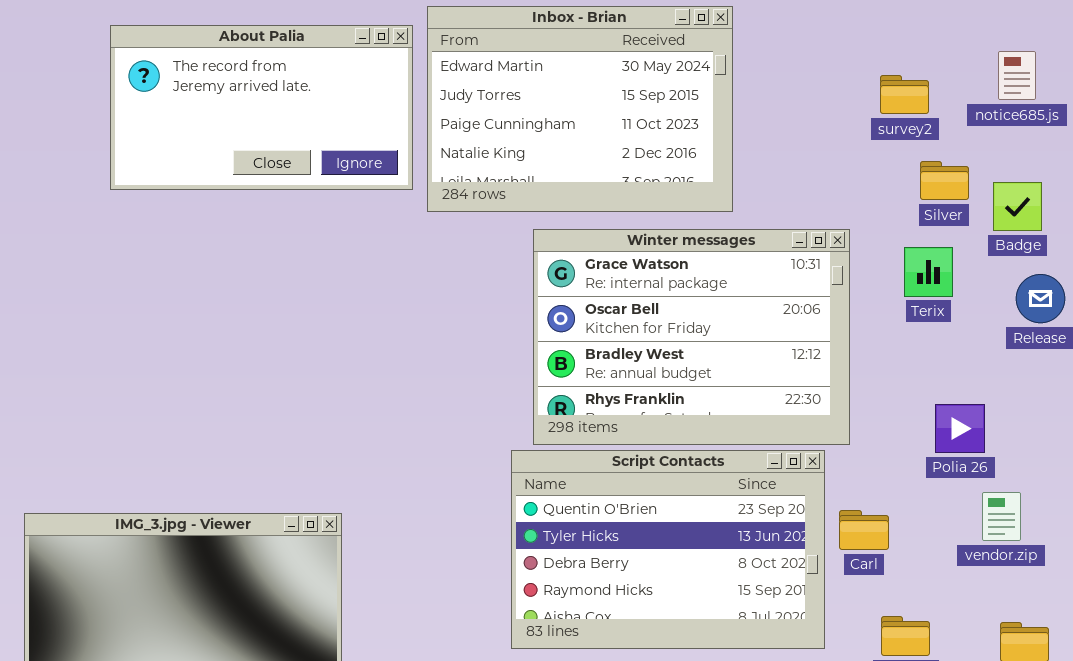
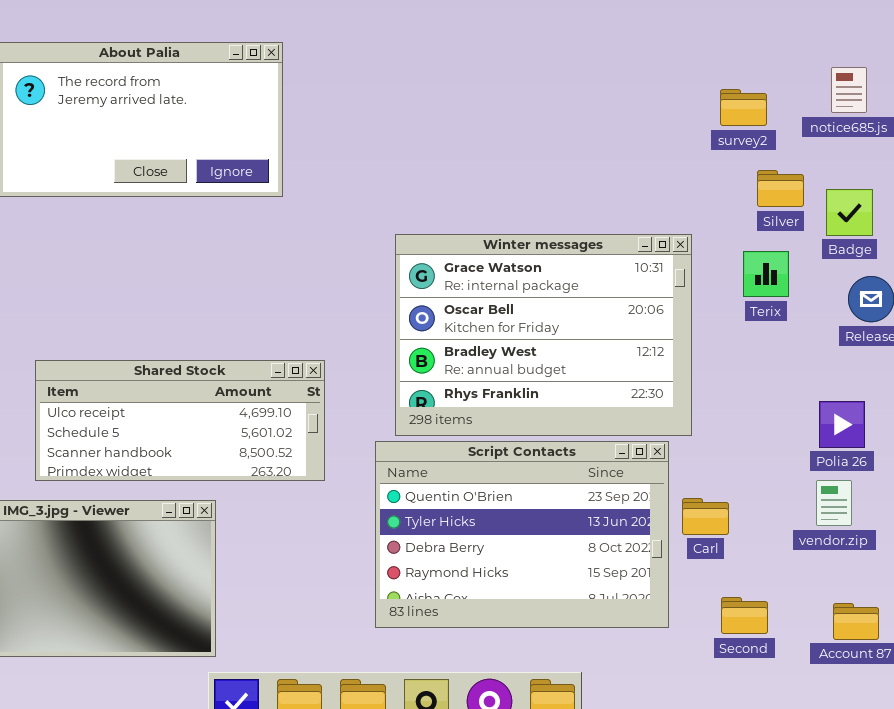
Inbox - Brian: [427,6,733,212] -> none, closed
Shared Stock: none -> [35,360,325,481], opened
Polia 26: [935,404,985,453] -> [819,401,865,448], moved

